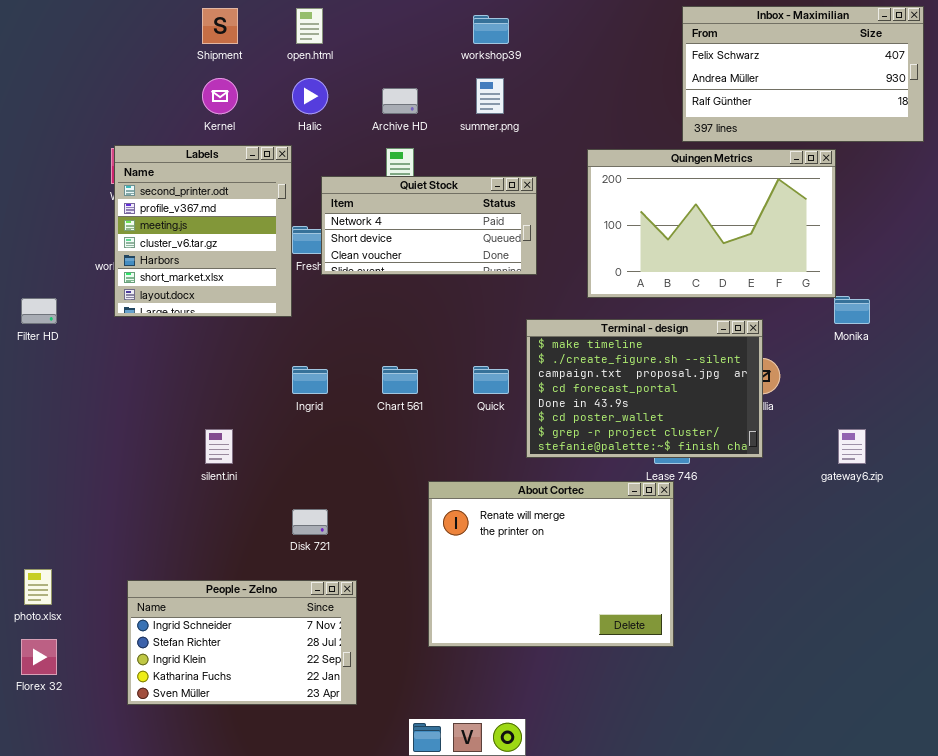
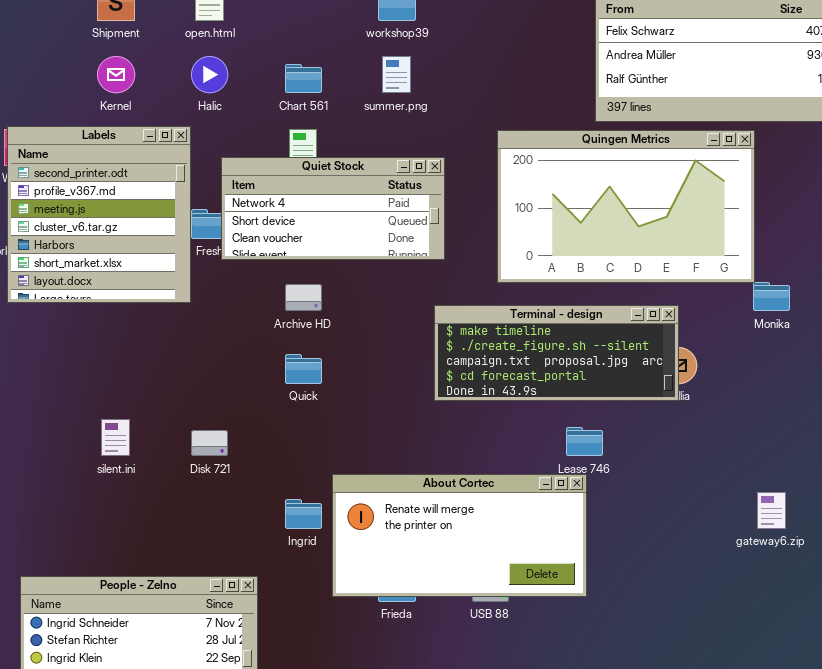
Archive HD: [382,88,418,114] -> [285,284,322,311], moved
Terminal - design: [526,319,763,458] -> [434,305,679,401], resized
Ingrid: [292,366,328,394] -> [285,499,322,529], moved
Chart 561: [382,366,418,394] -> [285,64,322,93], moved
Quick: [473,366,509,394] -> [285,354,322,384], moved
gateway6.zip: [838,429,866,464] -> [757,492,786,529], moved
About Cortec: [428,481,674,647] -> [332,474,587,597], resized
Disk 721: [292,509,328,535] -> [191,430,228,456], moved

